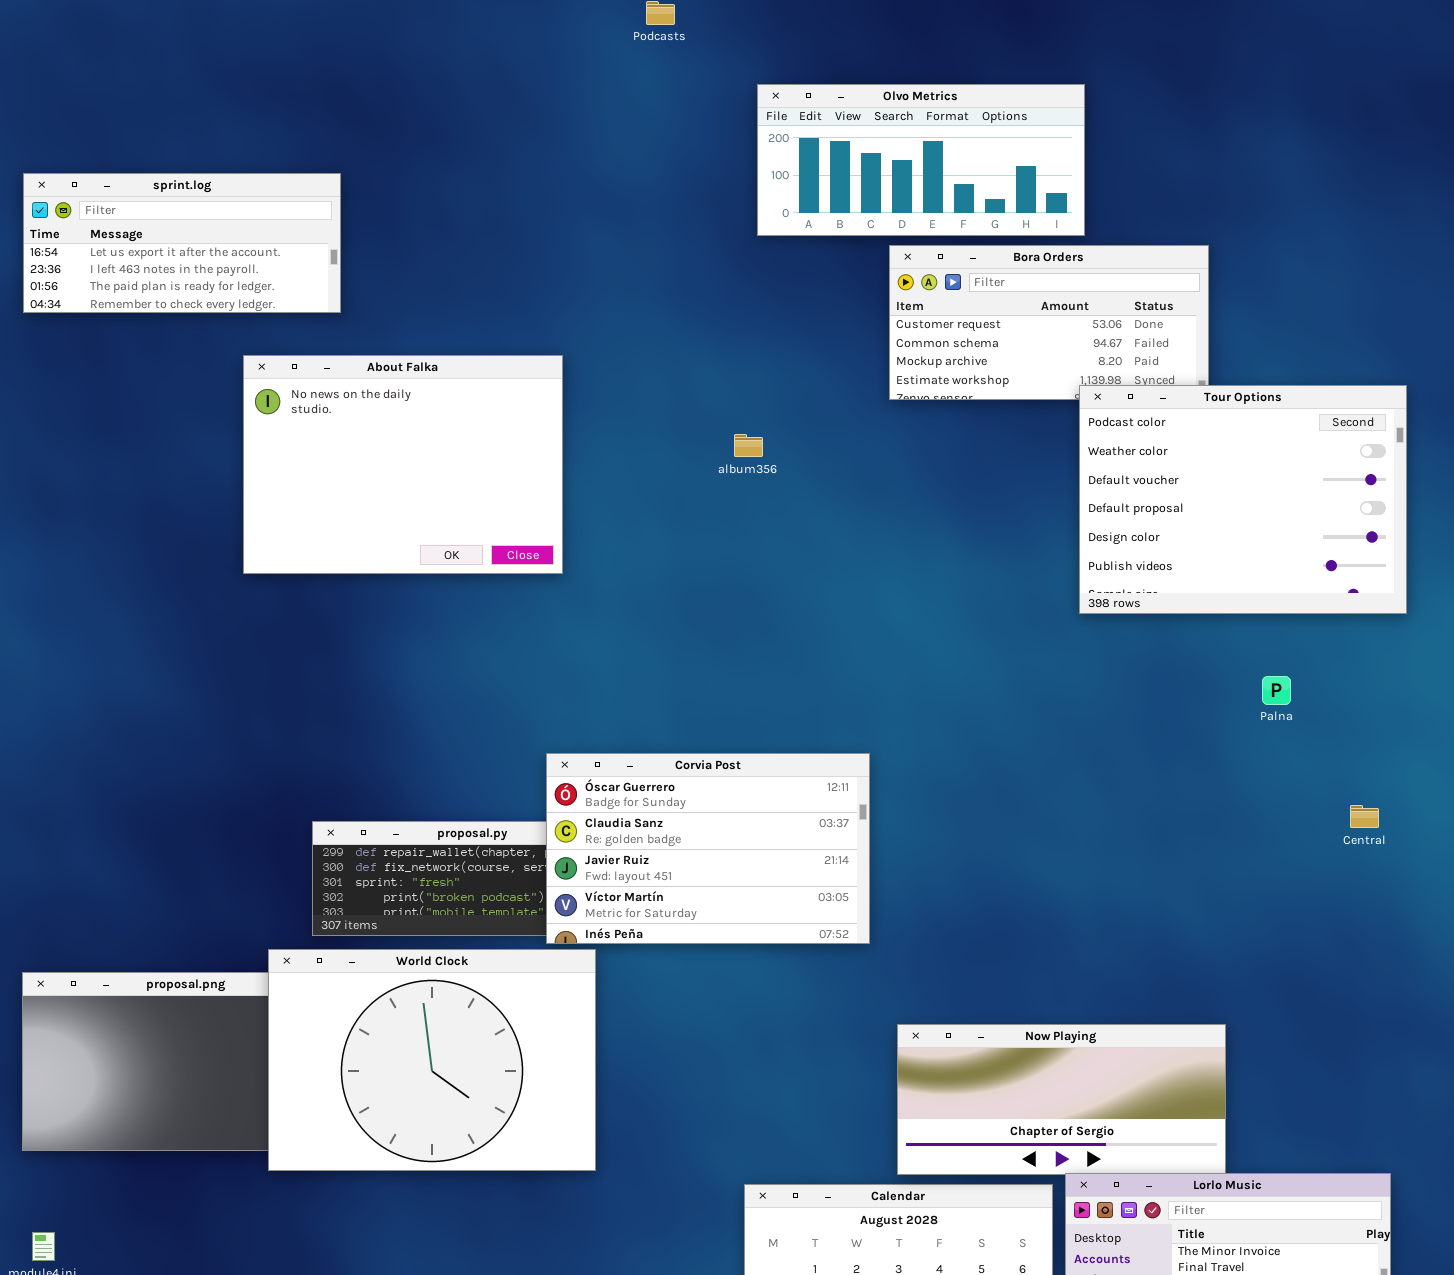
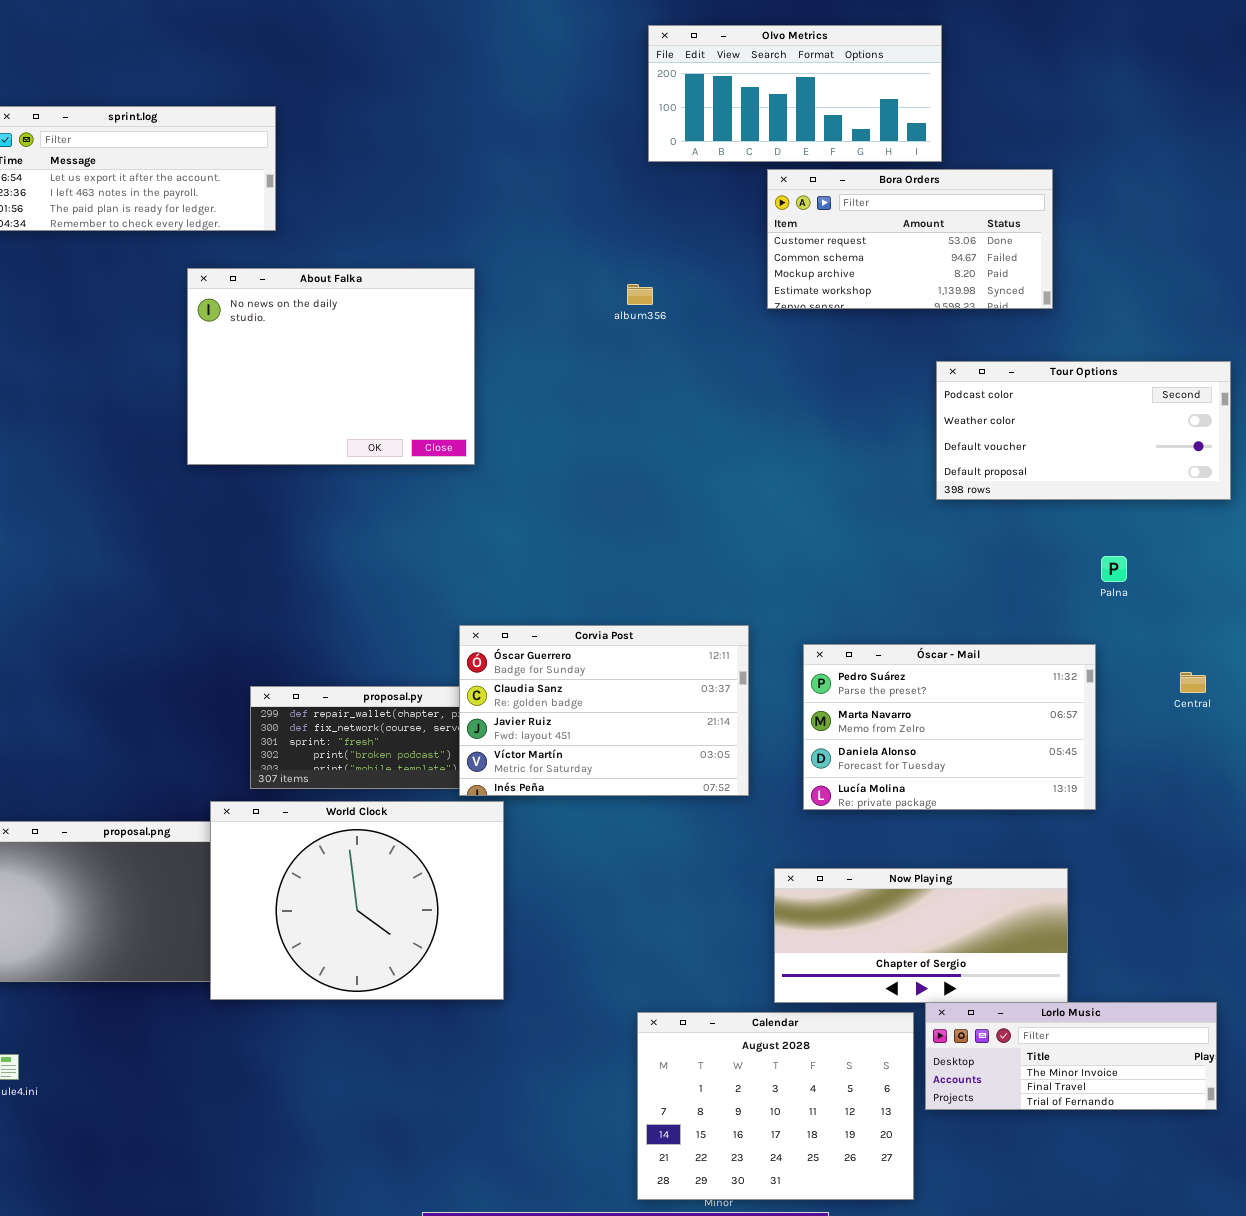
Tour Options: [1079,385,1407,614] -> [936,361,1231,500], resized
album356: [734,434,763,457] -> [627,284,653,305], moved
Óscar - Mail: none -> [803,644,1096,810], opened

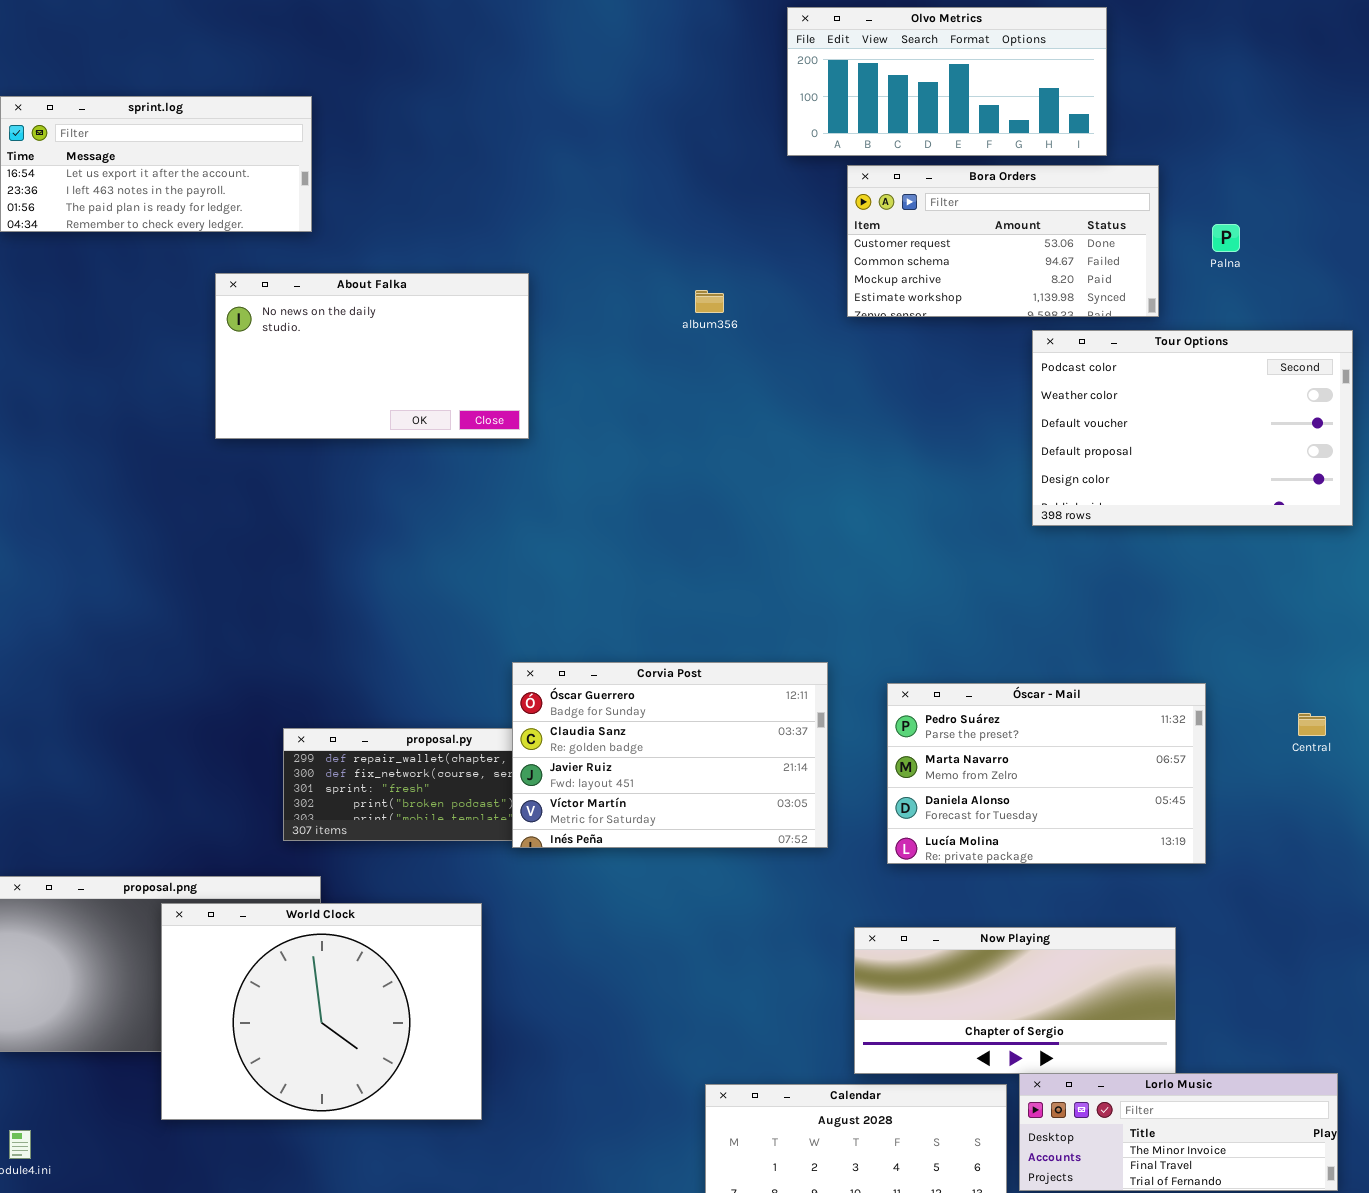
Olvo Metrics: [648,25,942,162] -> [787,7,1107,156], moved
About Falka: [187,268,475,465] -> [215,273,529,439], resized
Tour Options: [936,361,1231,500] -> [1032,330,1353,526], resized
Palna: [1101,556,1127,582] -> [1212,224,1240,252], moved
World Clock: [210,801,504,1000] -> [161,903,482,1120], moved

